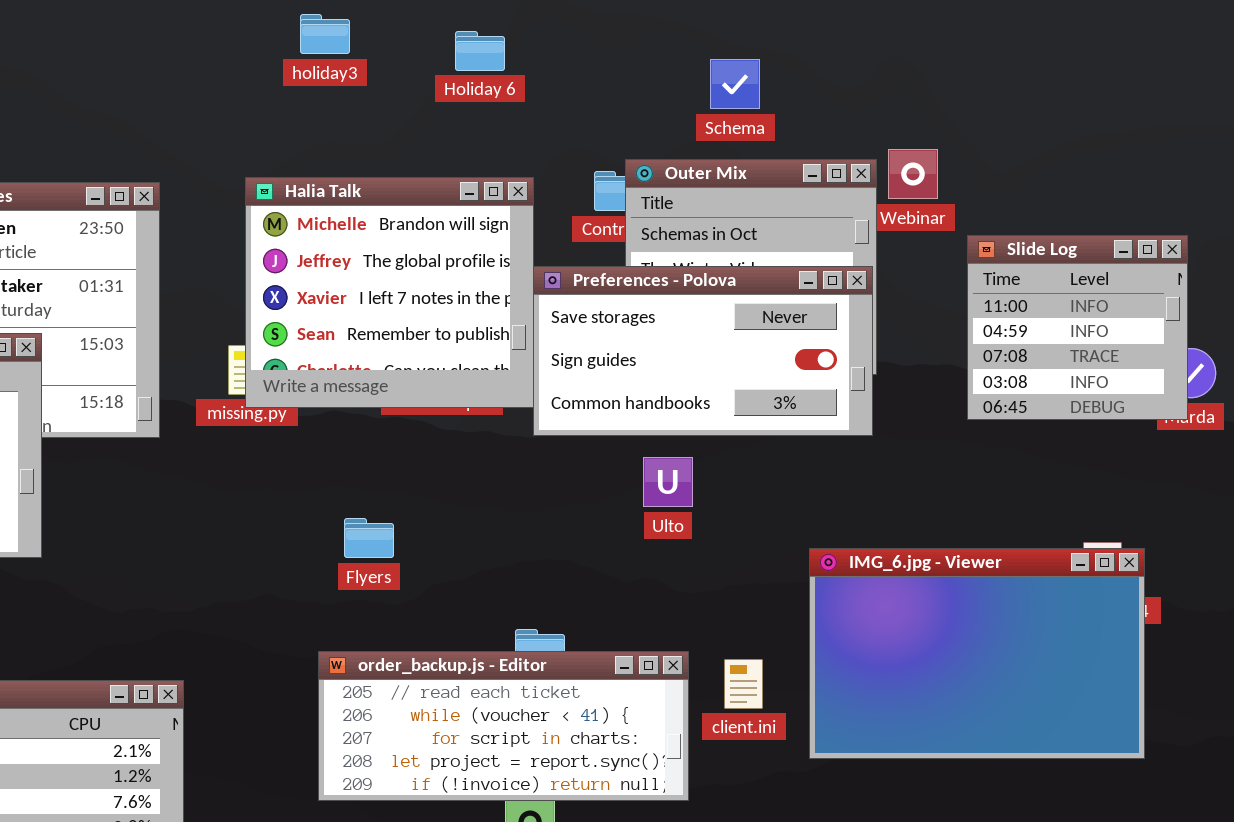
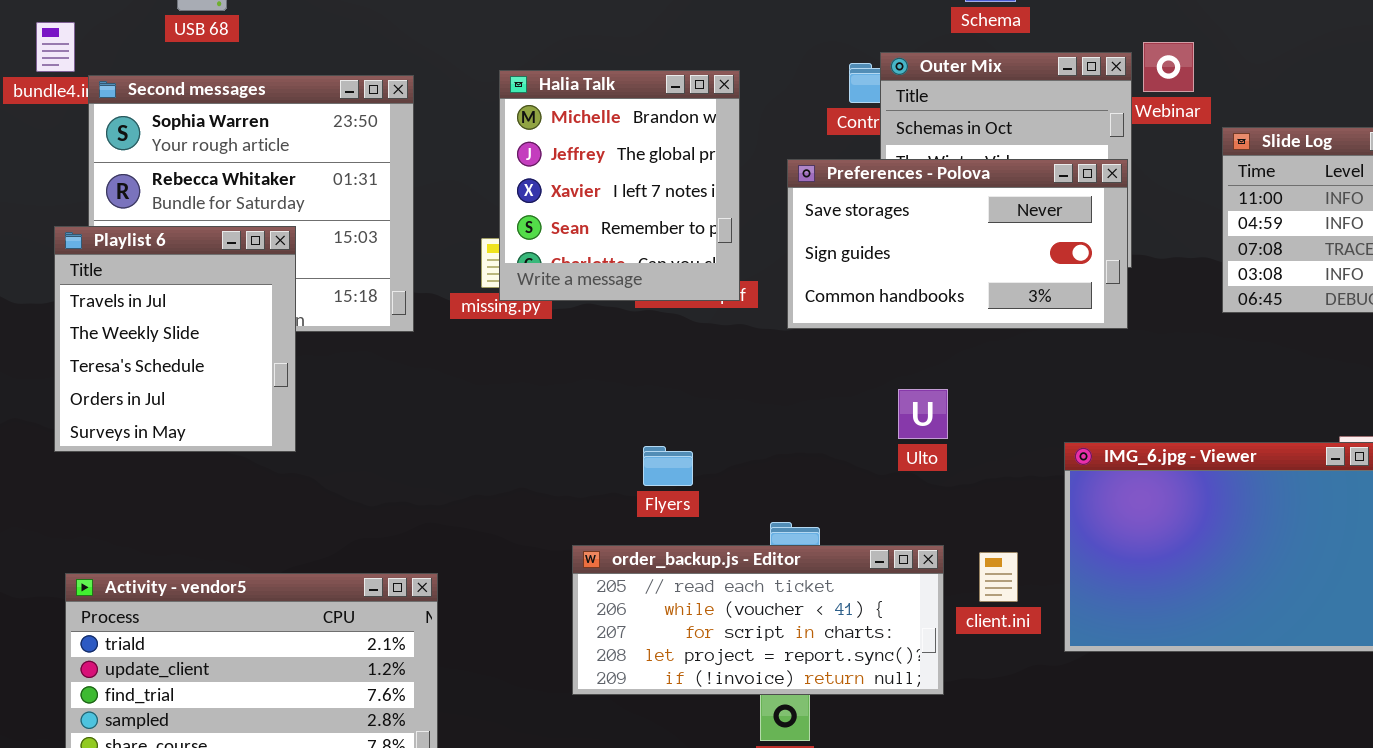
Halia Talk: [245,177,534,408] -> [499,70,740,301], resized
Ulto: [643,457,693,507] -> [898,389,948,439], moved
Flyers: [344,518,394,558] -> [643,446,693,486], moved

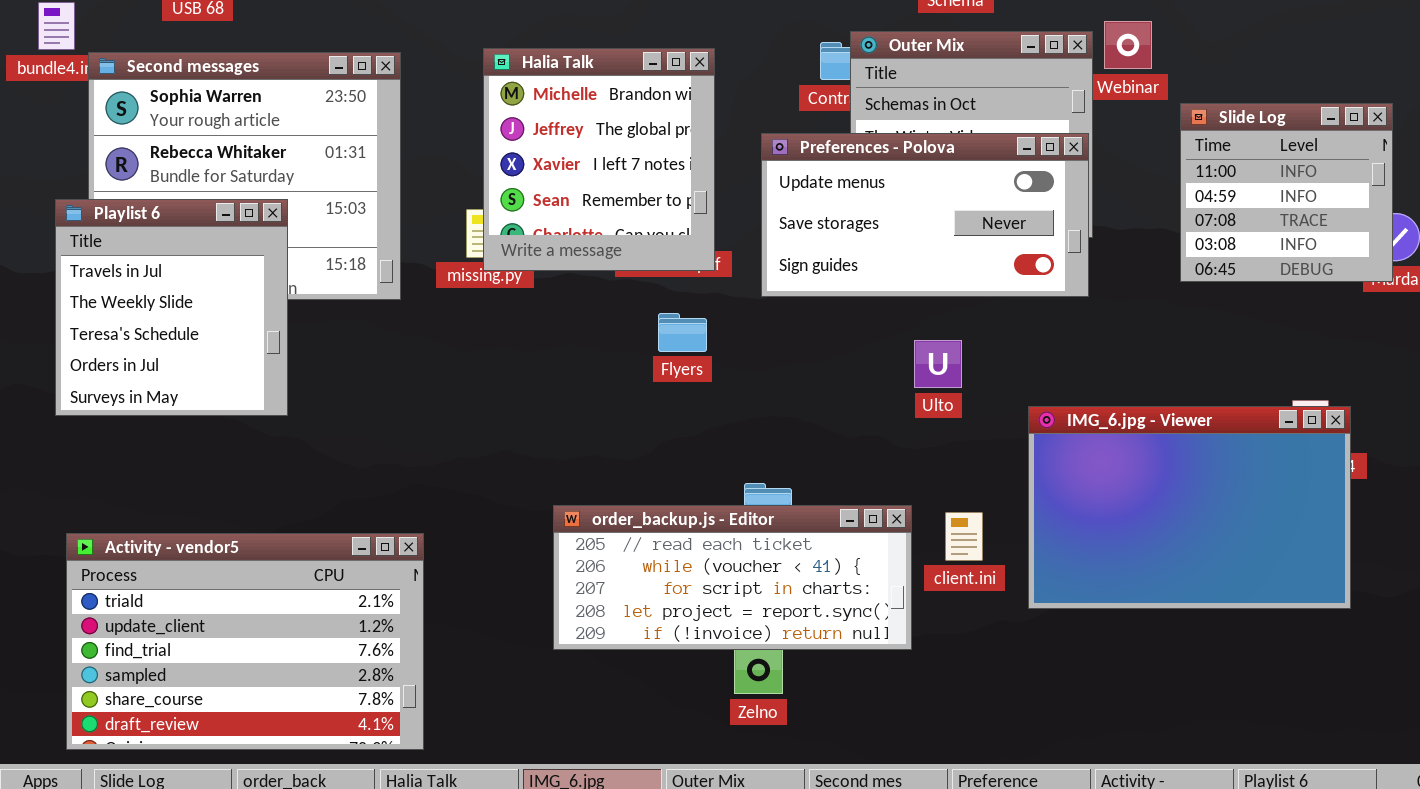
Preferences - Polova: [787,159,1128,329] -> [761,133,1089,297], scrolled up 1 row
Ulto: [898,389,948,439] -> [914,340,962,388], moved
Flyers: [643,446,693,486] -> [658,313,707,352], moved

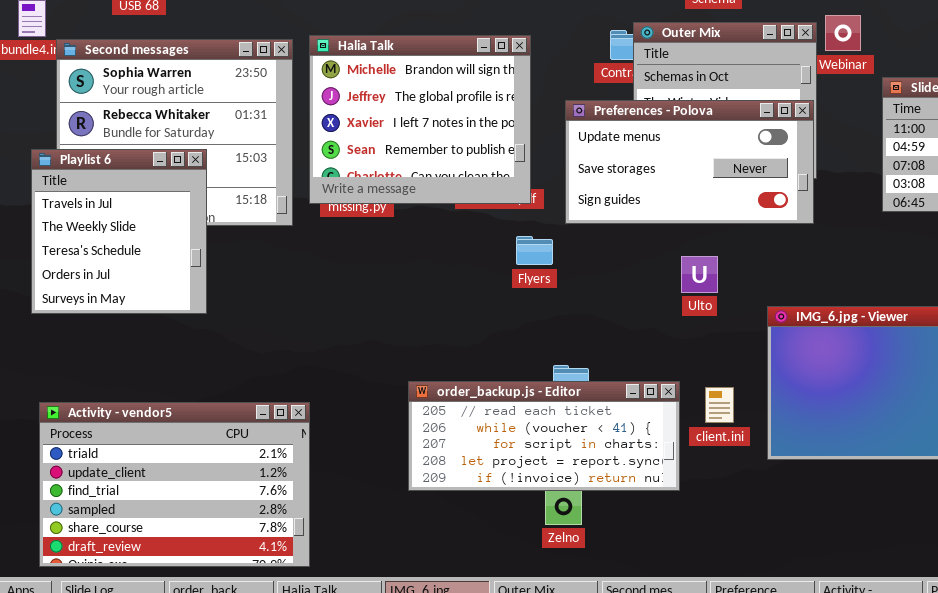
Halia Talk: [483,48,715,271] -> [309,35,531,204], resized
Flyers: [658,313,707,352] -> [516,236,553,265], moved

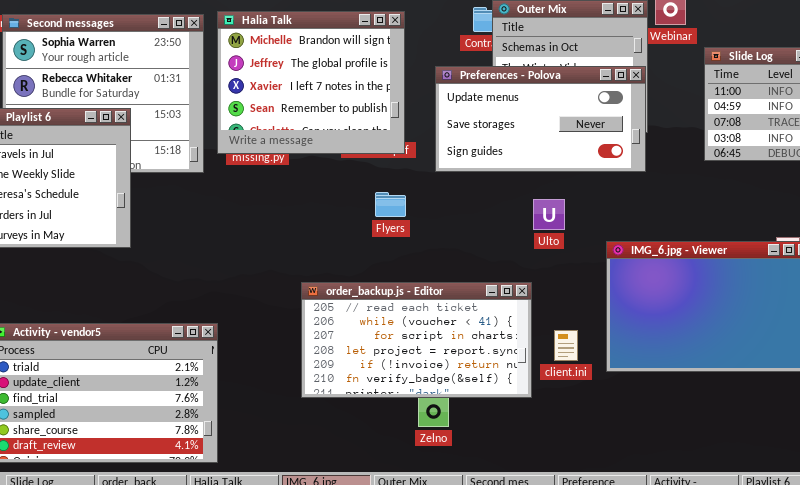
Flyers: [516,236,553,265] -> [375,192,406,217], moved
order_backup.js - Editor: [408,381,680,491] -> [301,282,532,398], resized
client.ini: [705,387,734,423] -> [554,330,578,361], moved

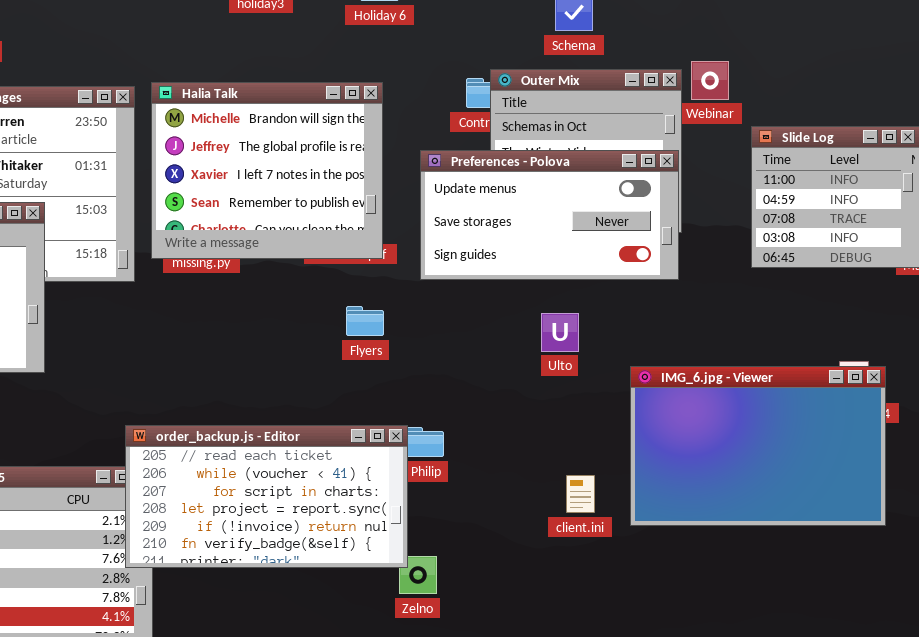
order_backup.js - Editor: [301,282,532,398] -> [125,425,408,568], moved

